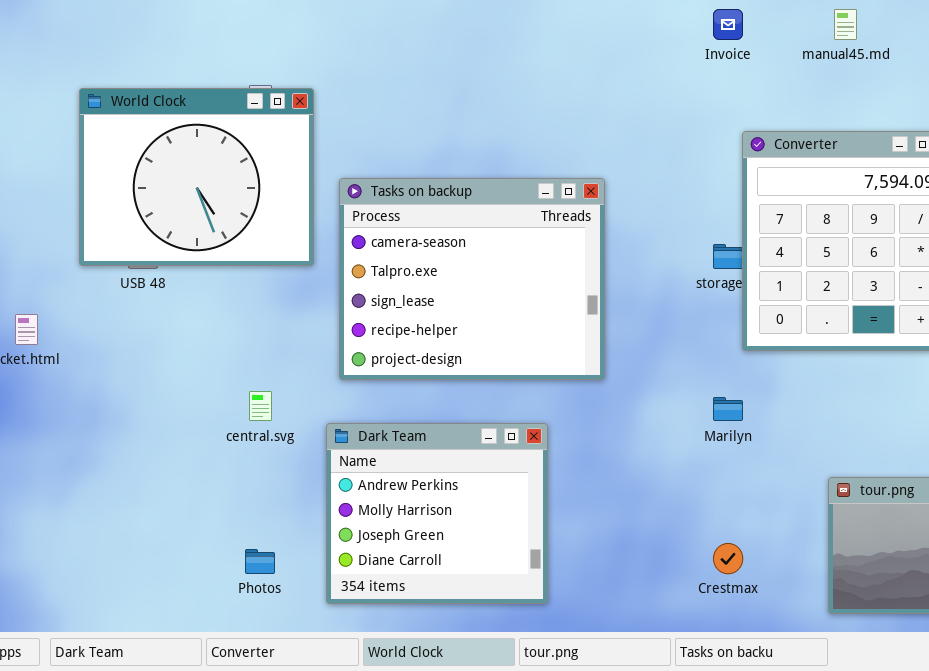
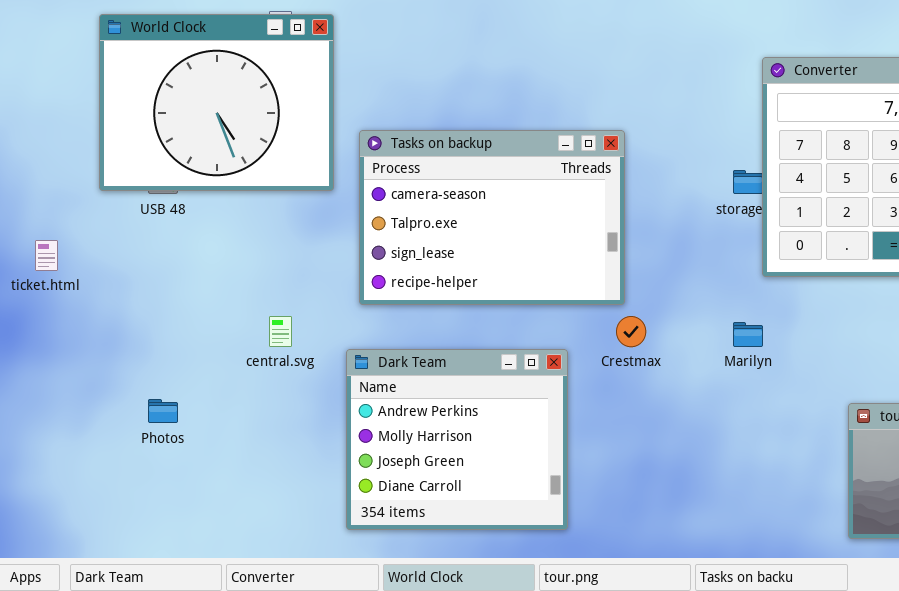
Tasks on backup: [339,178,605,380] -> [359,130,625,305], resized
Crestmax: [713,543,743,574] -> [616,316,646,347], moved
Photos: [245,549,275,574] -> [148,399,178,423], moved

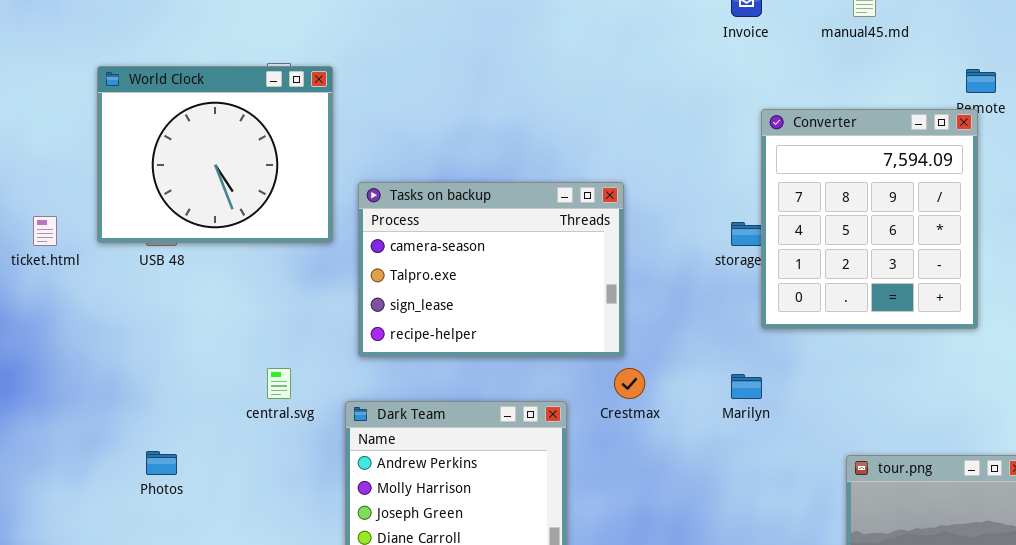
ticket.html: [35,240,58,271] -> [33,216,57,246], moved

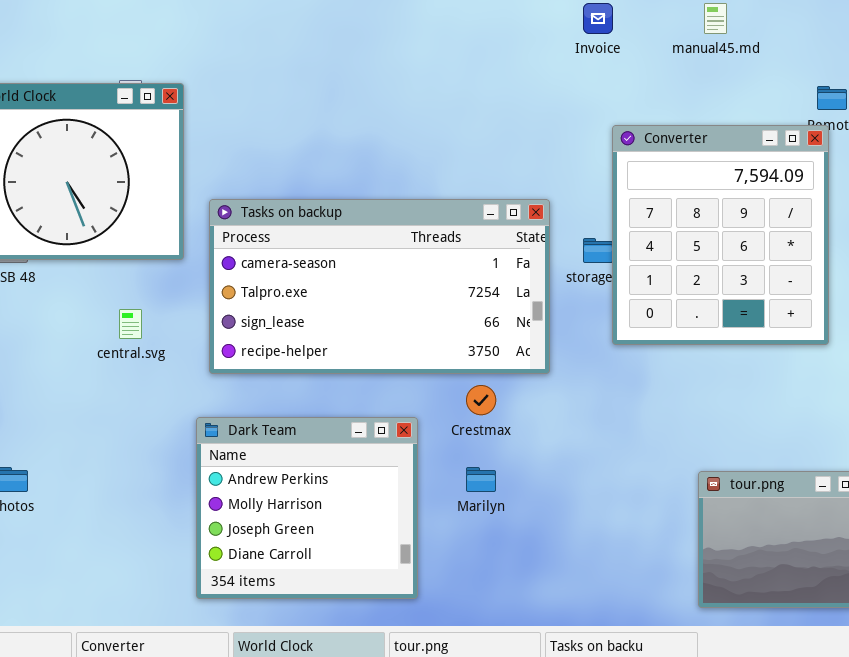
Tasks on backup: [358,182,624,357] -> [209,199,550,374], resized
central.svg: [267,368,291,399] -> [119,309,142,339], moved
Marilyn: [731,374,762,399] -> [466,467,496,492], moved

